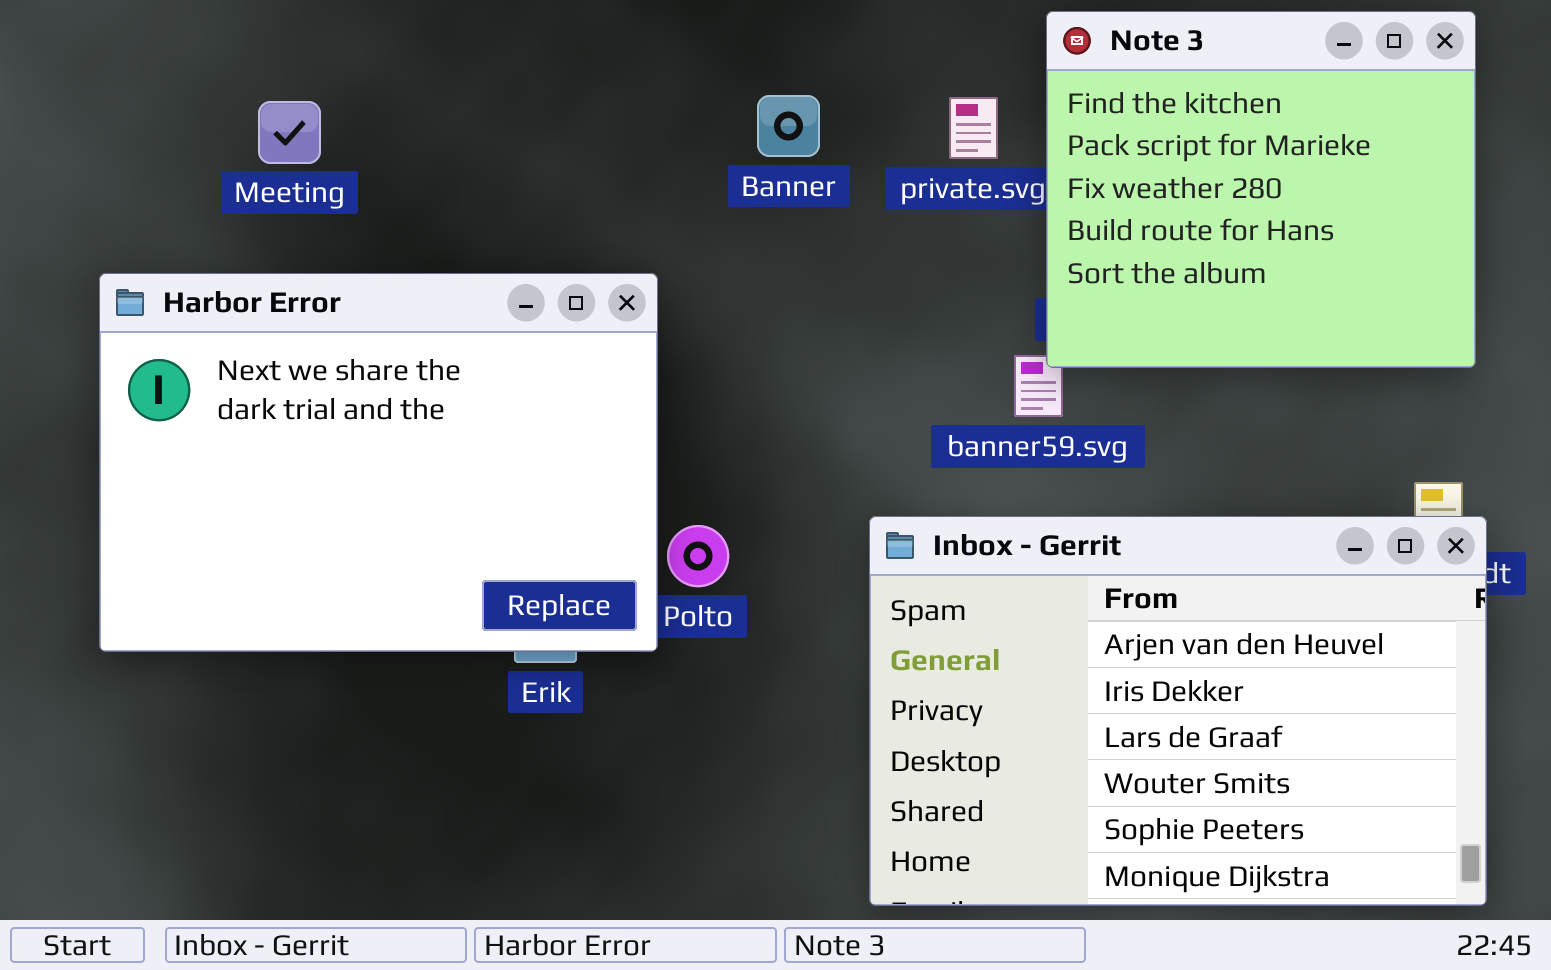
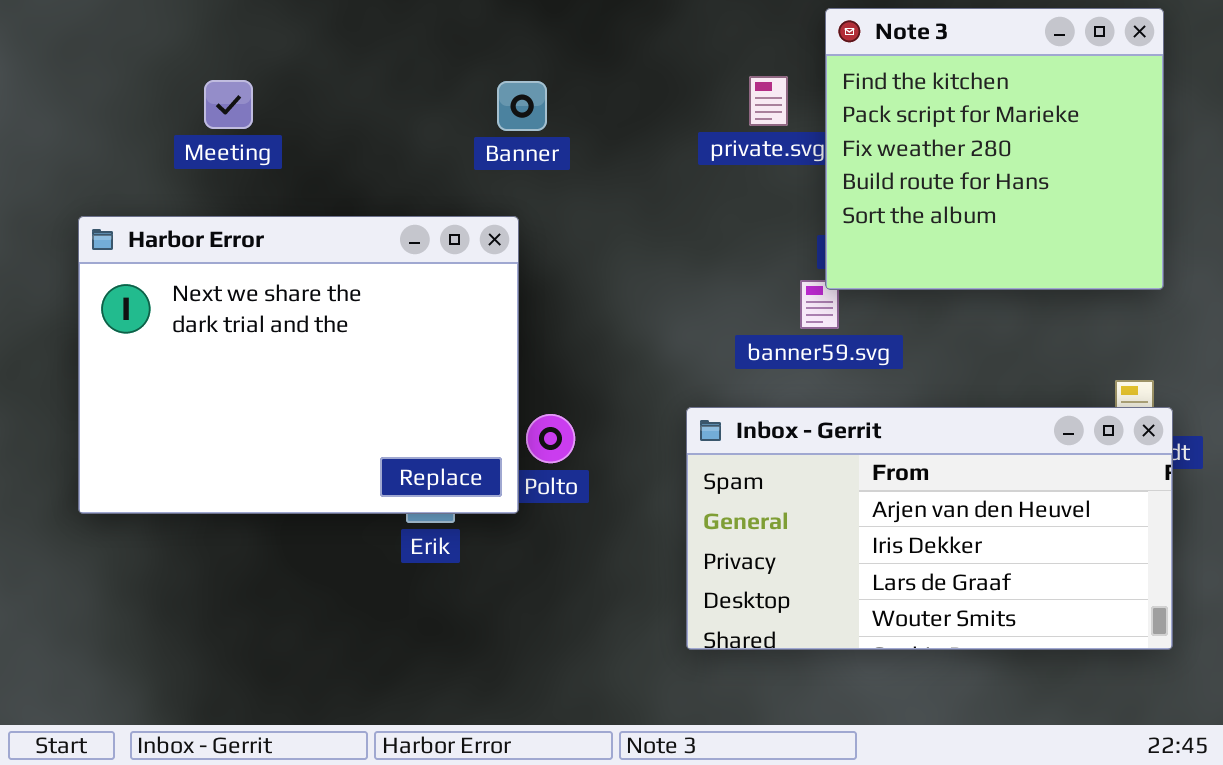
Banner: [757,95,820,157] -> [497,81,547,131], moved
Inbox - Gerrit: [869,516,1487,906] -> [686,407,1173,650], resized

